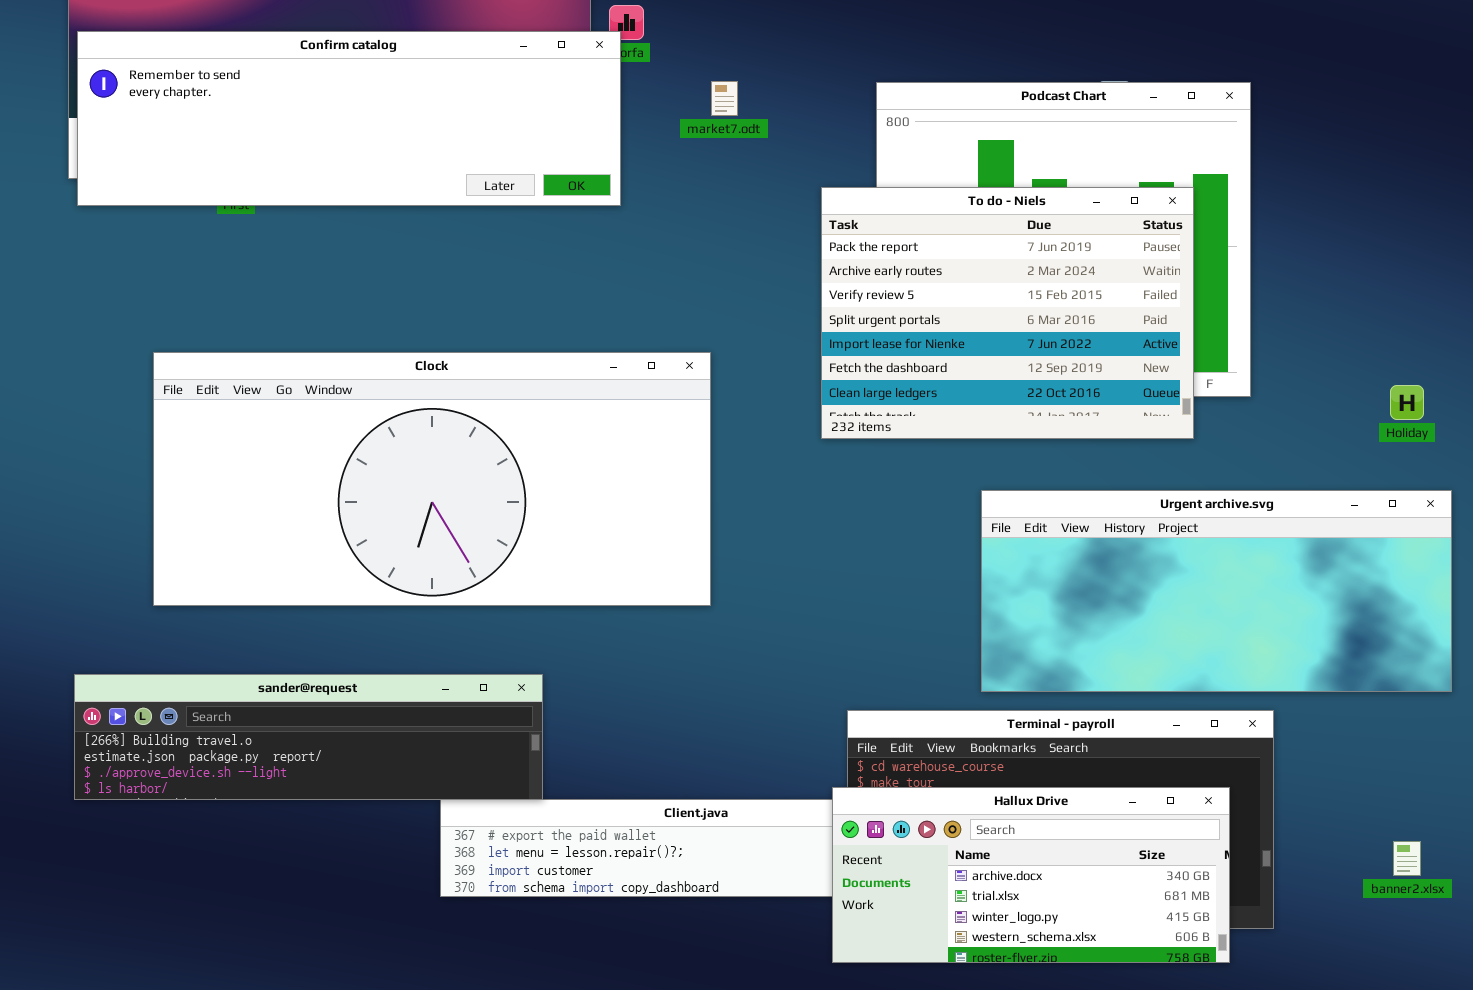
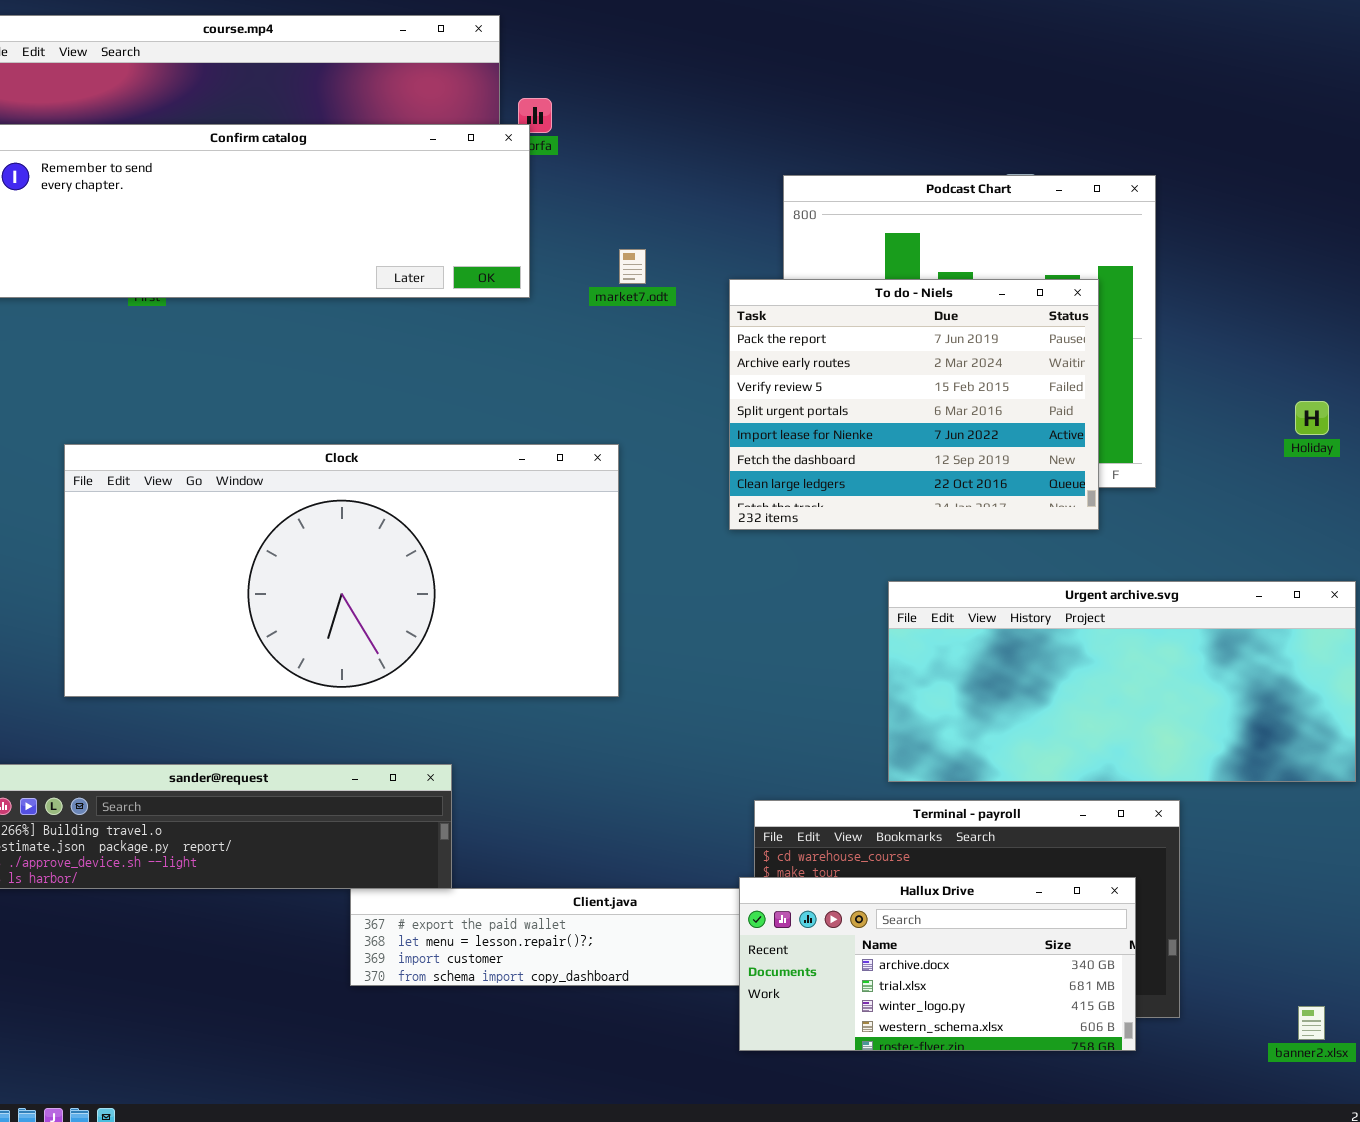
market7.odt: [711,81,738,116] -> [619,249,646,284], moved
Holiday: [1390,385,1424,420] -> [1295,401,1329,435], moved
banner2.xlsx: [1393,841,1421,876] -> [1298,1006,1325,1040], moved

